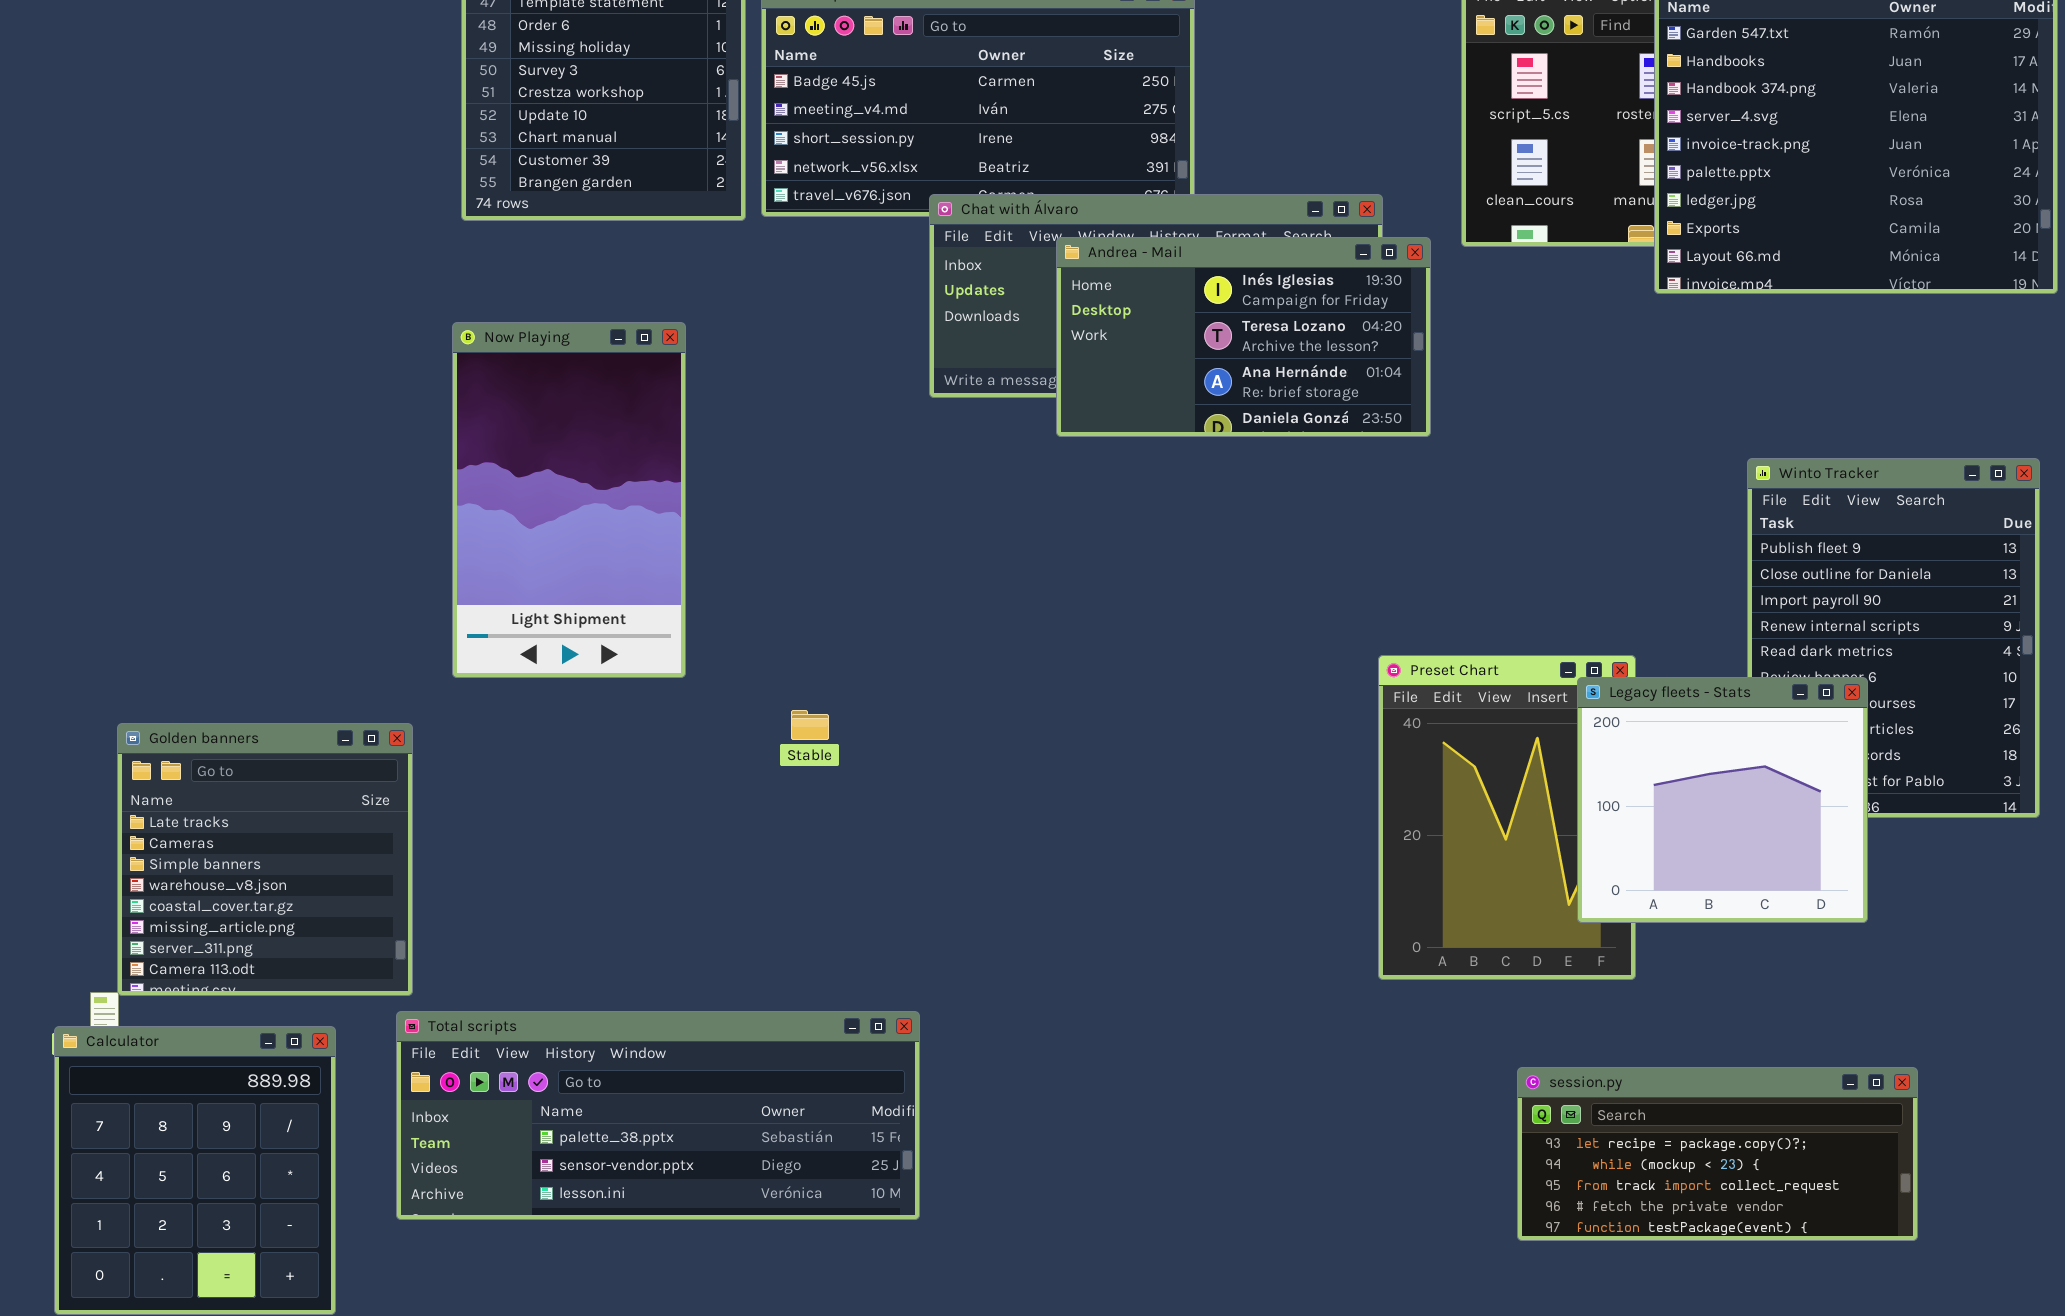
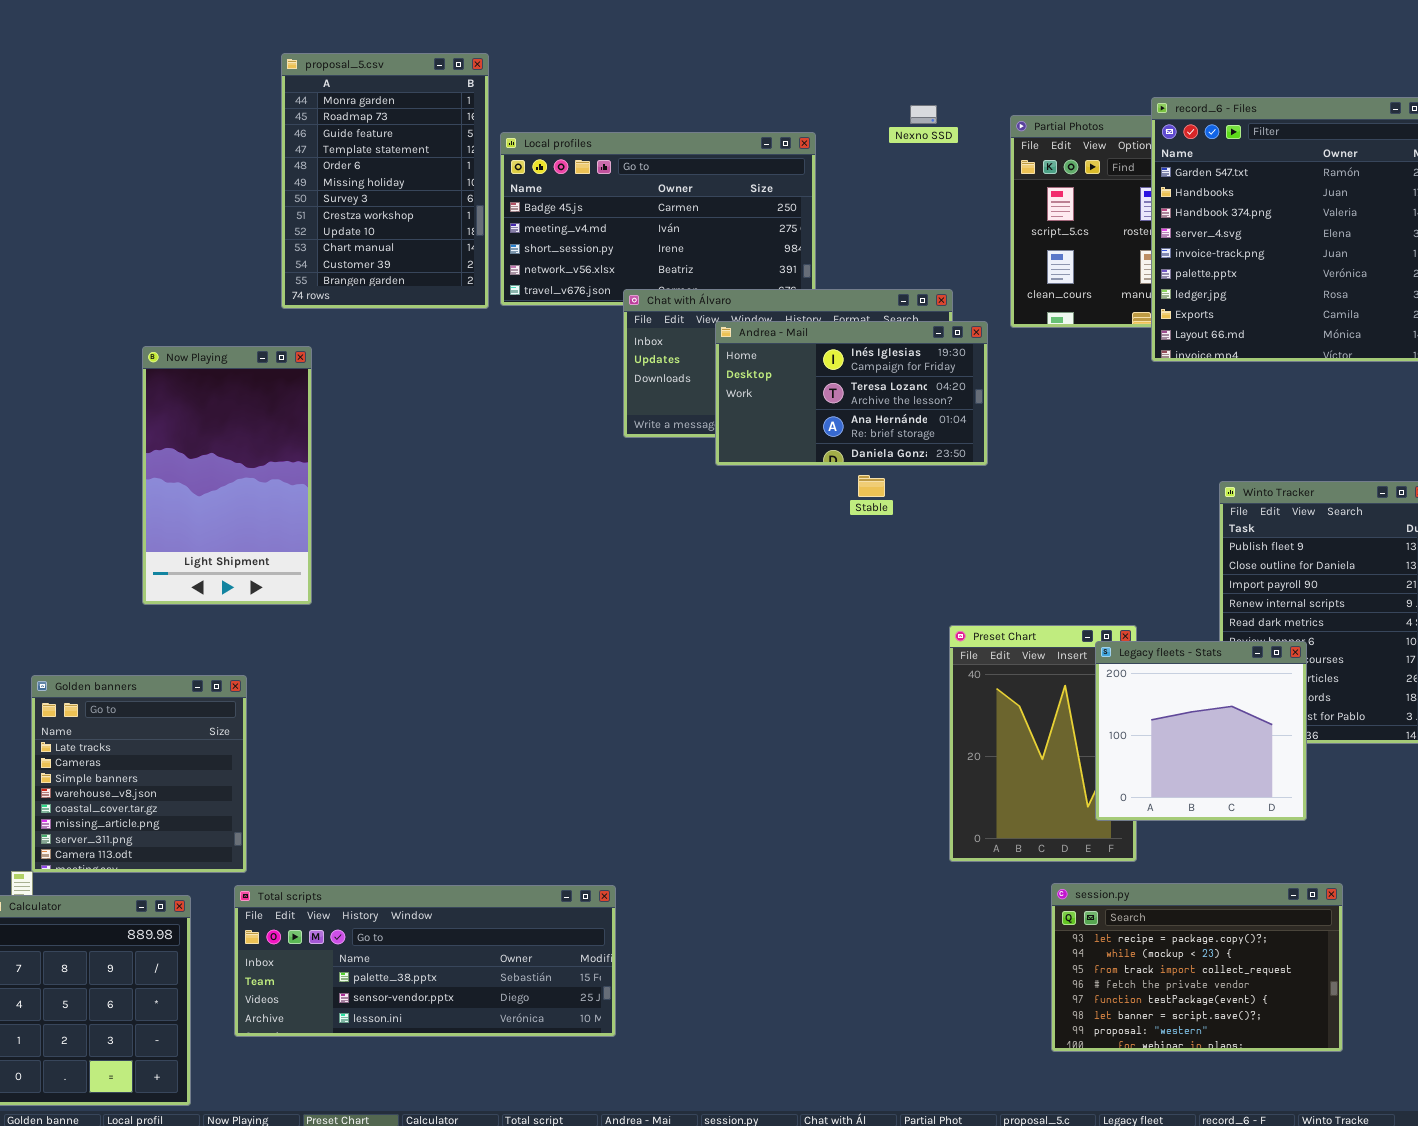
Now Playing: [452,322,686,678] -> [142,346,312,605], moved
Stable: [791,710,829,740] -> [858,475,885,497], moved
session.py: [1517,1067,1918,1241] -> [1051,883,1343,1052], resized

